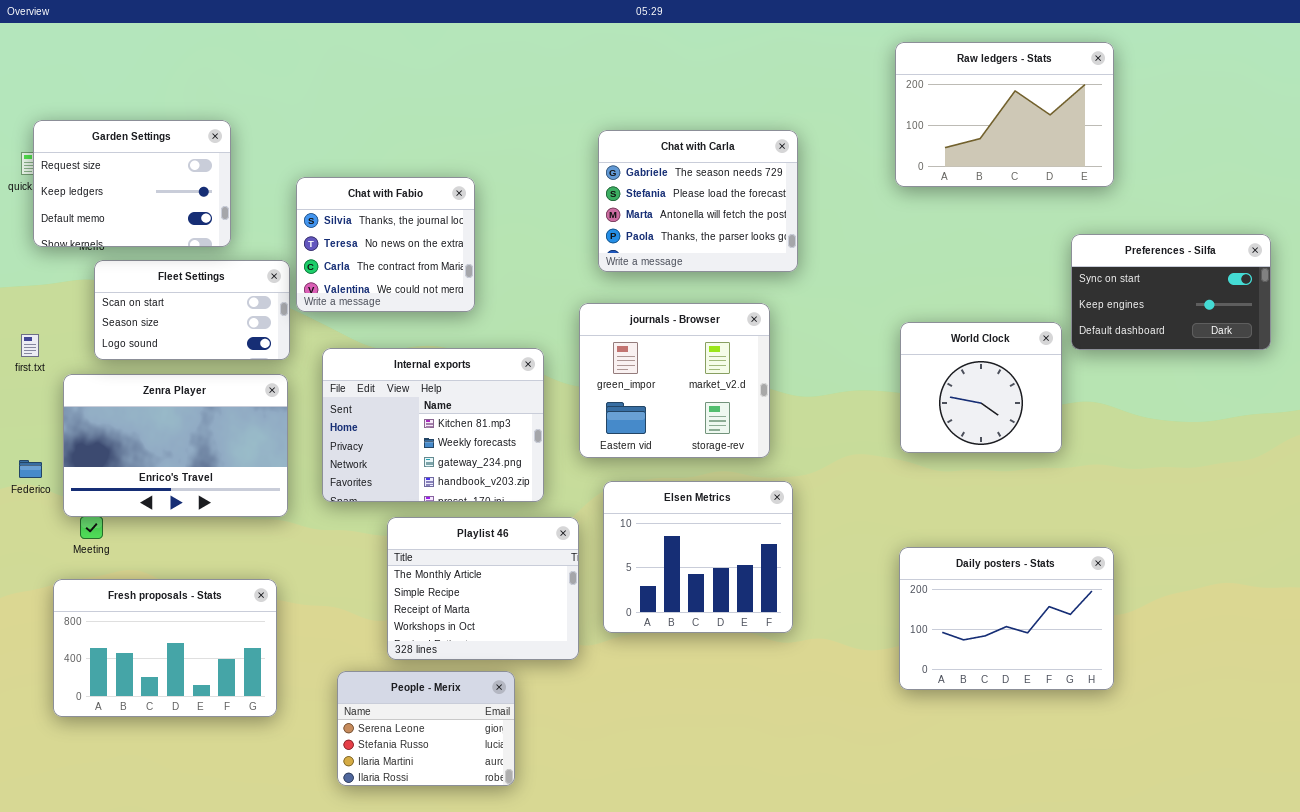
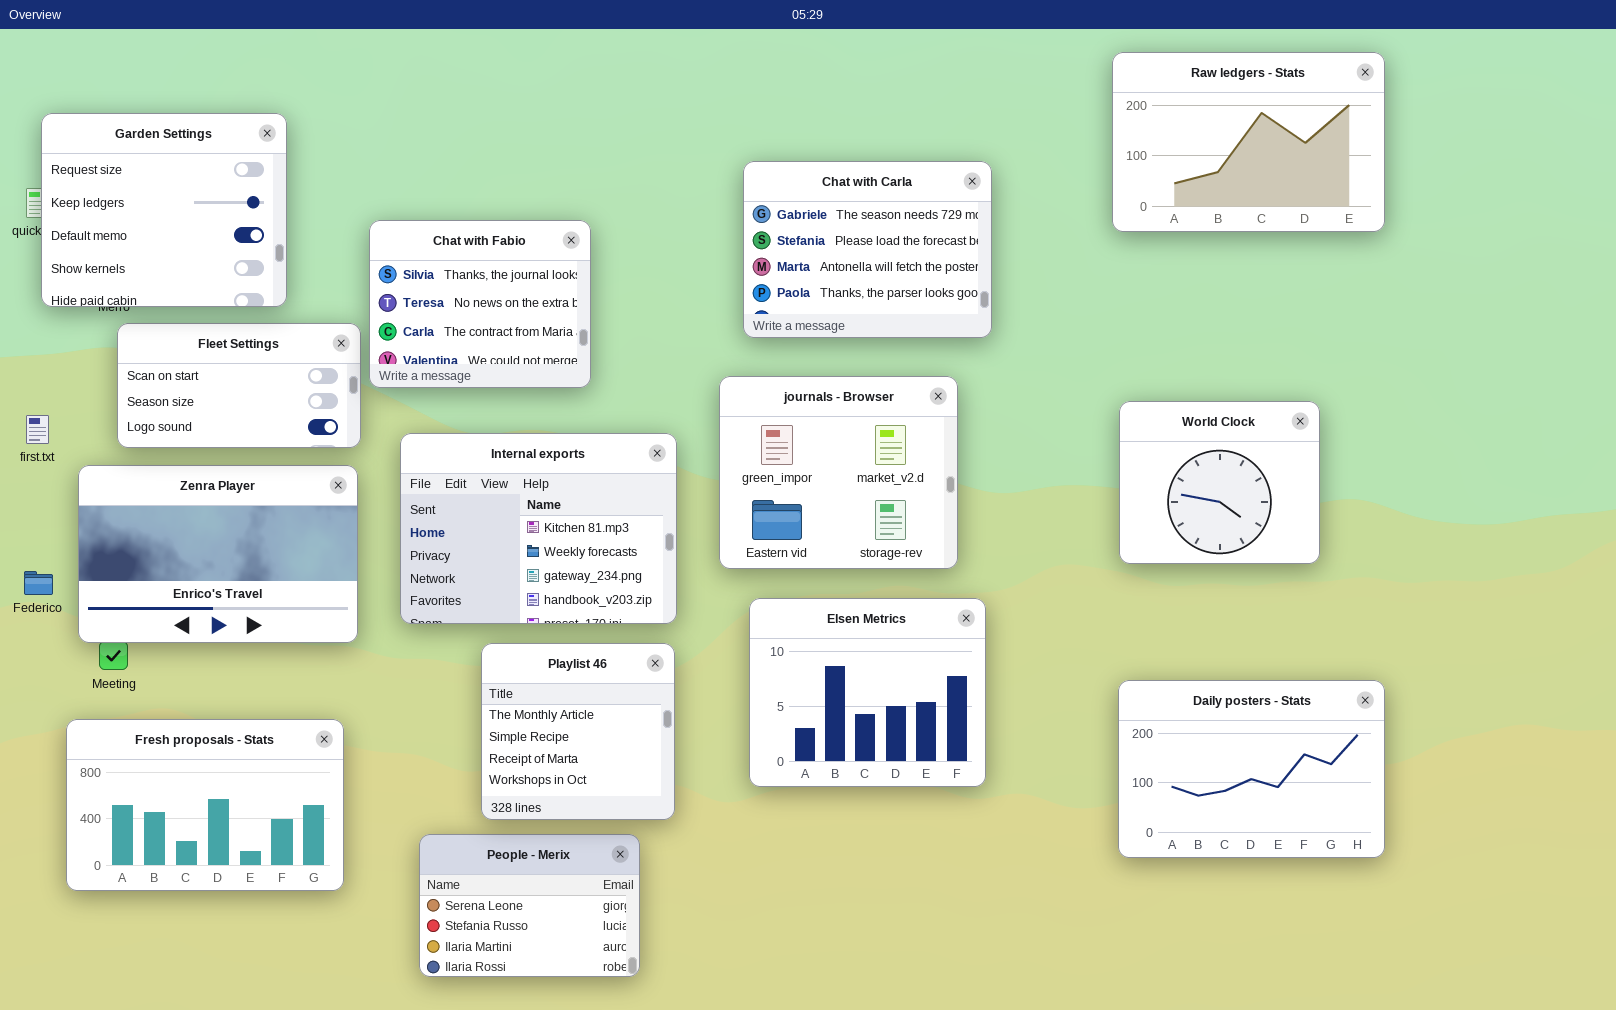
Garden Settings: [33,120,231,247] -> [41,113,287,307], resized
Preferences - Silfa: [1071,234,1271,350] -> none, closed
Playlist 46: [387,517,579,660] -> [481,643,675,820], resized

